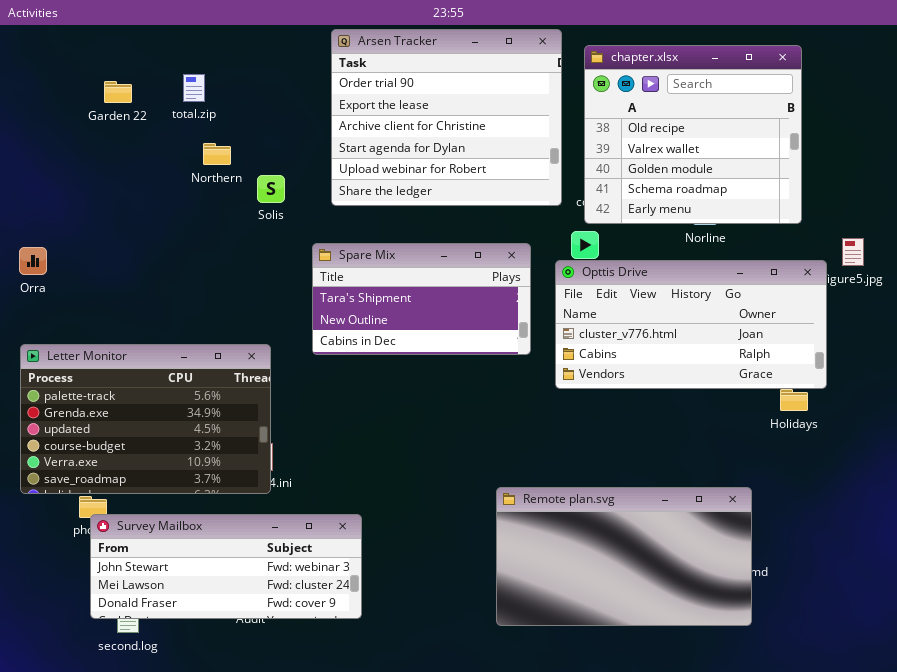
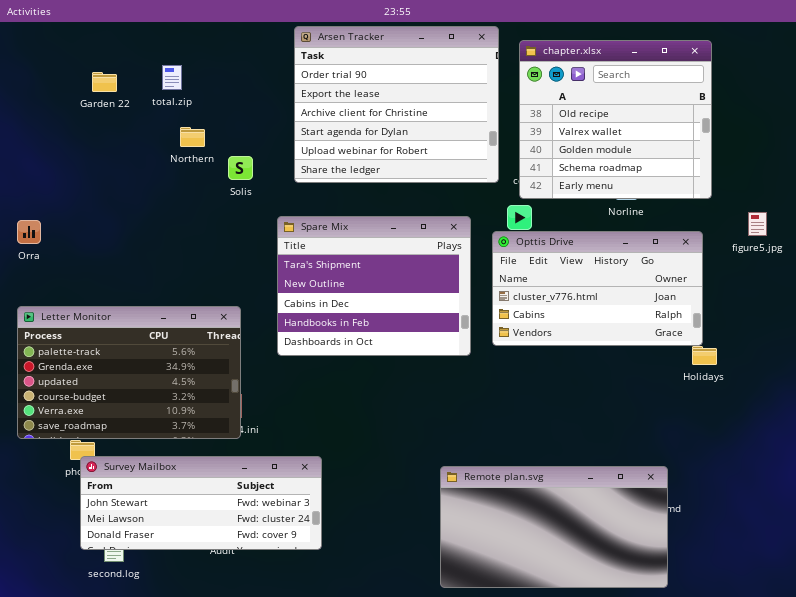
Spare Mix: [312,243,531,355] -> [277,216,471,356], resized
Opttis Drive: [555,260,827,389] -> [492,231,703,346], resized
Remote plan.svg: [496,487,752,626] -> [440,466,668,588], moved

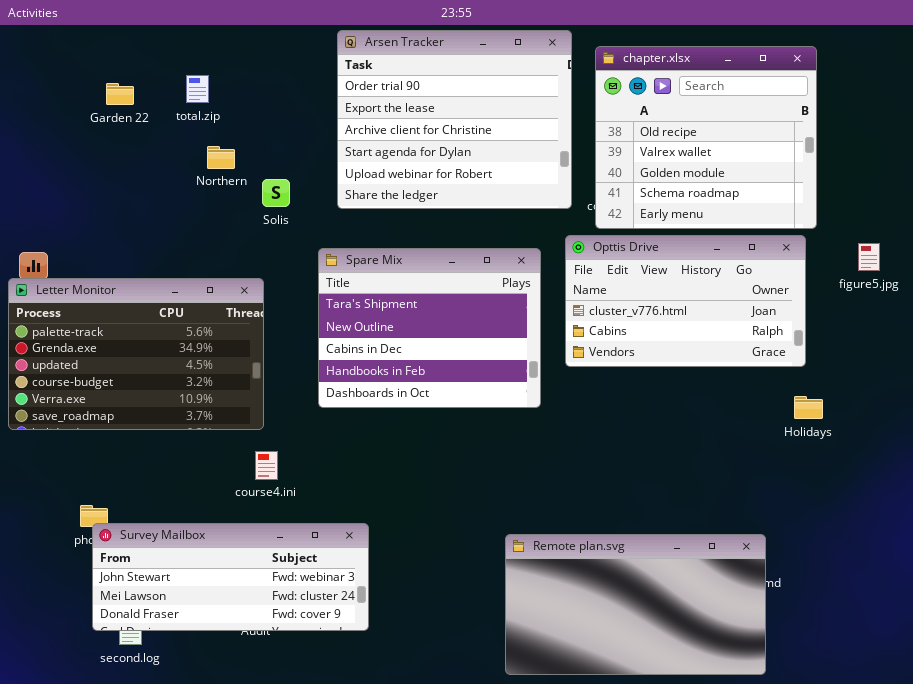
Opttis Drive: [492,231,703,346] -> [565,235,806,367], moved
Letter Monitor: [17,306,241,439] -> [8,278,264,430], moved

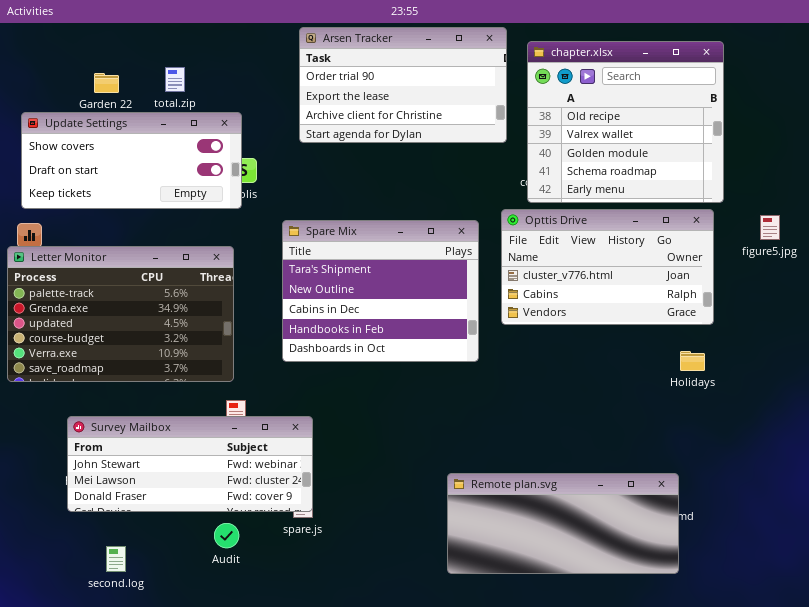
Arsen Tracker: [337,30,572,209] -> [299,27,507,143], resized
Update Settings: none -> [21,112,242,209], opened
Holidays: [794,396,823,419] -> [680,351,705,371], moved
Survey Mailbox: [92,523,369,631] -> [67,416,313,512], moved
Remote plan.svg: [505,534,766,675] -> [447,473,679,574], resized

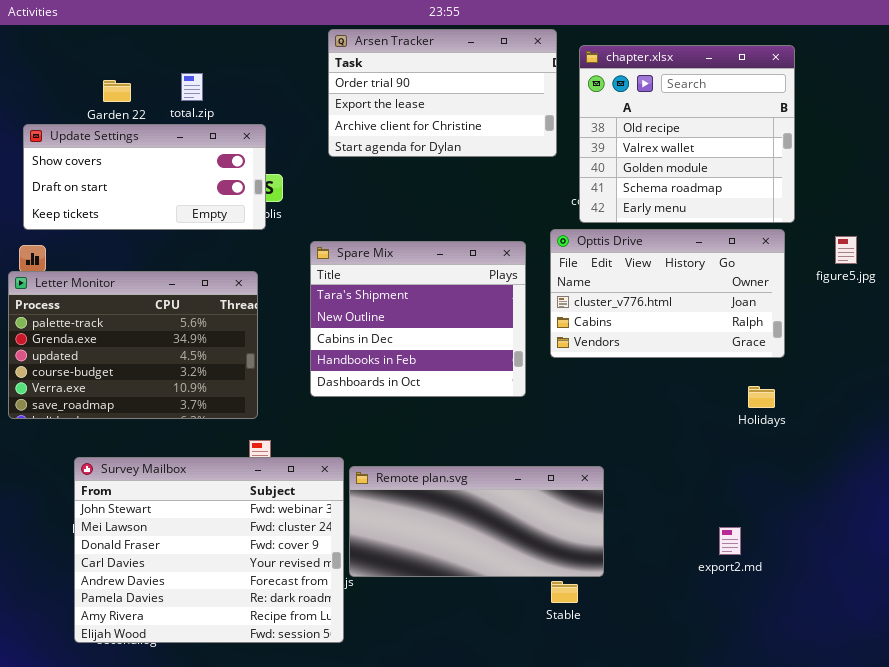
Survey Mailbox: [67,416,313,512] -> [74,457,344,643], resized
Remote plan.svg: [447,473,679,574] -> [349,466,604,577], moved

